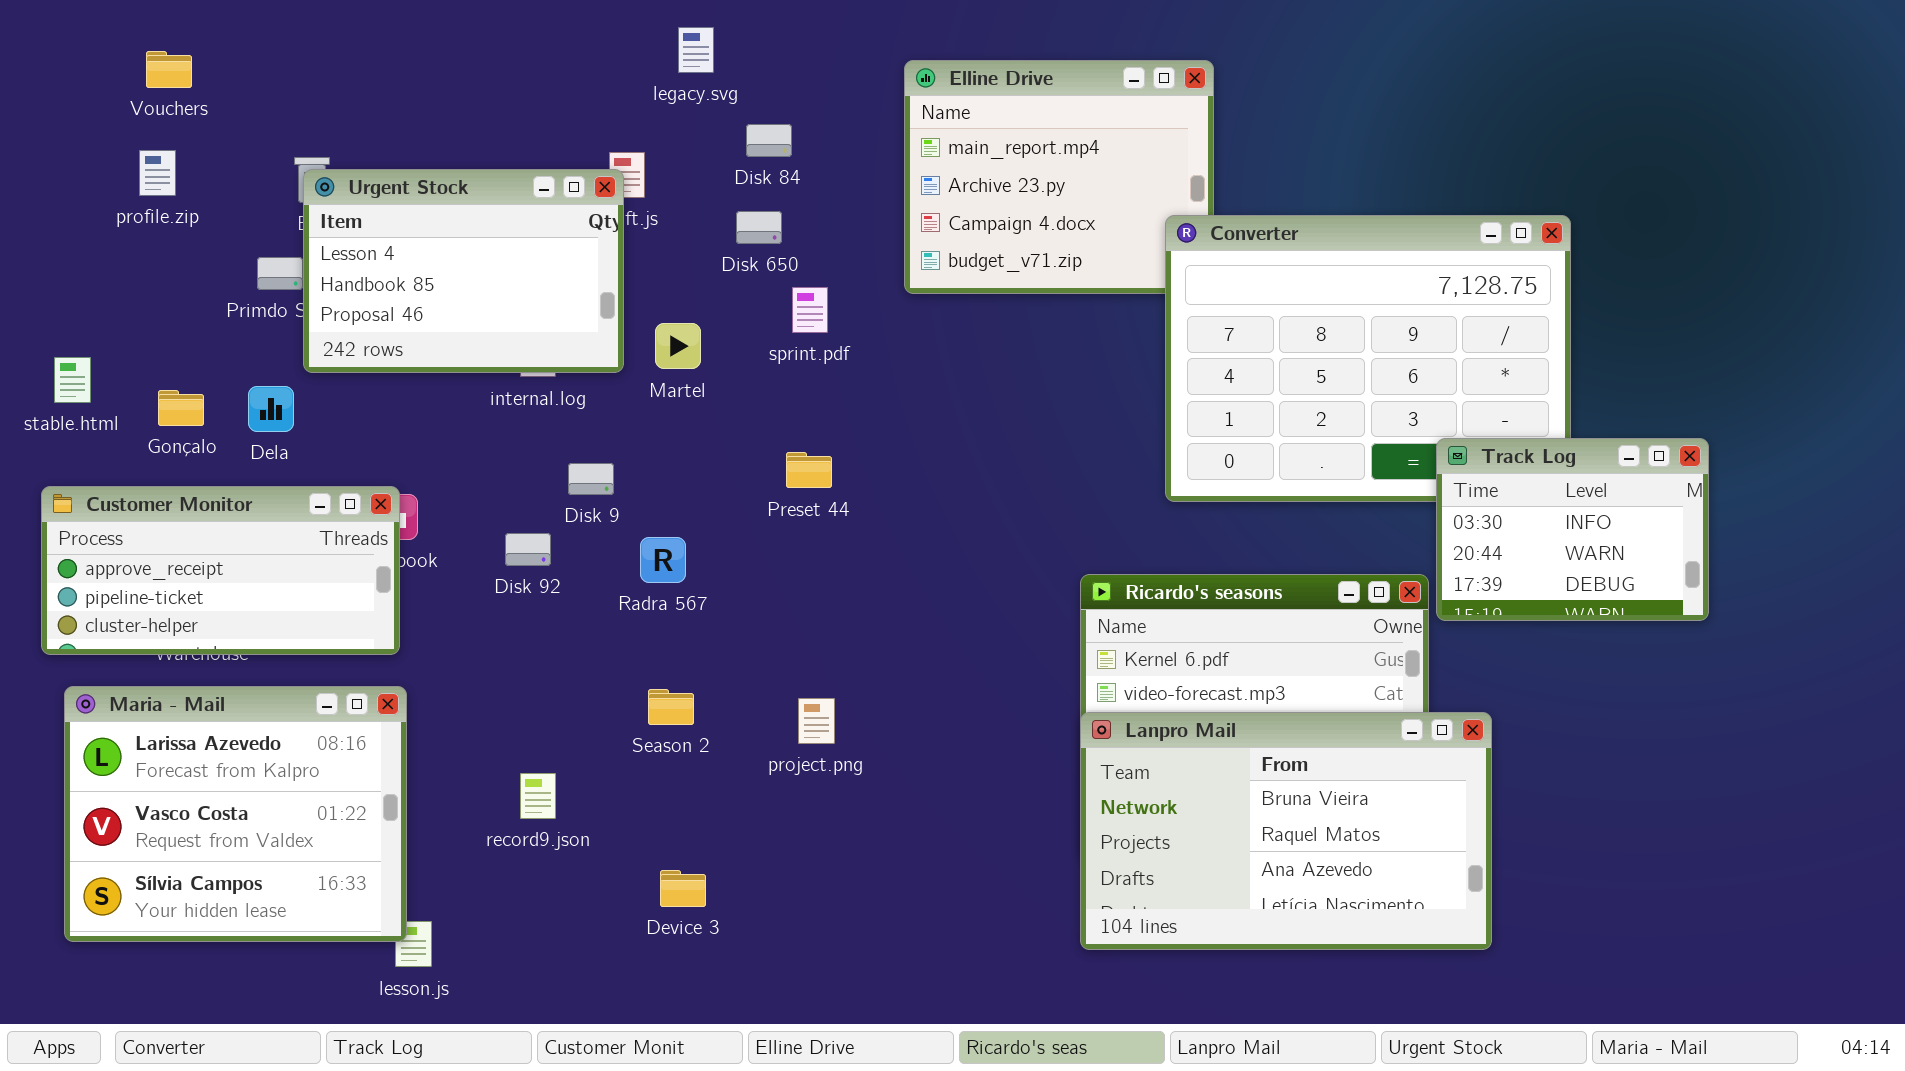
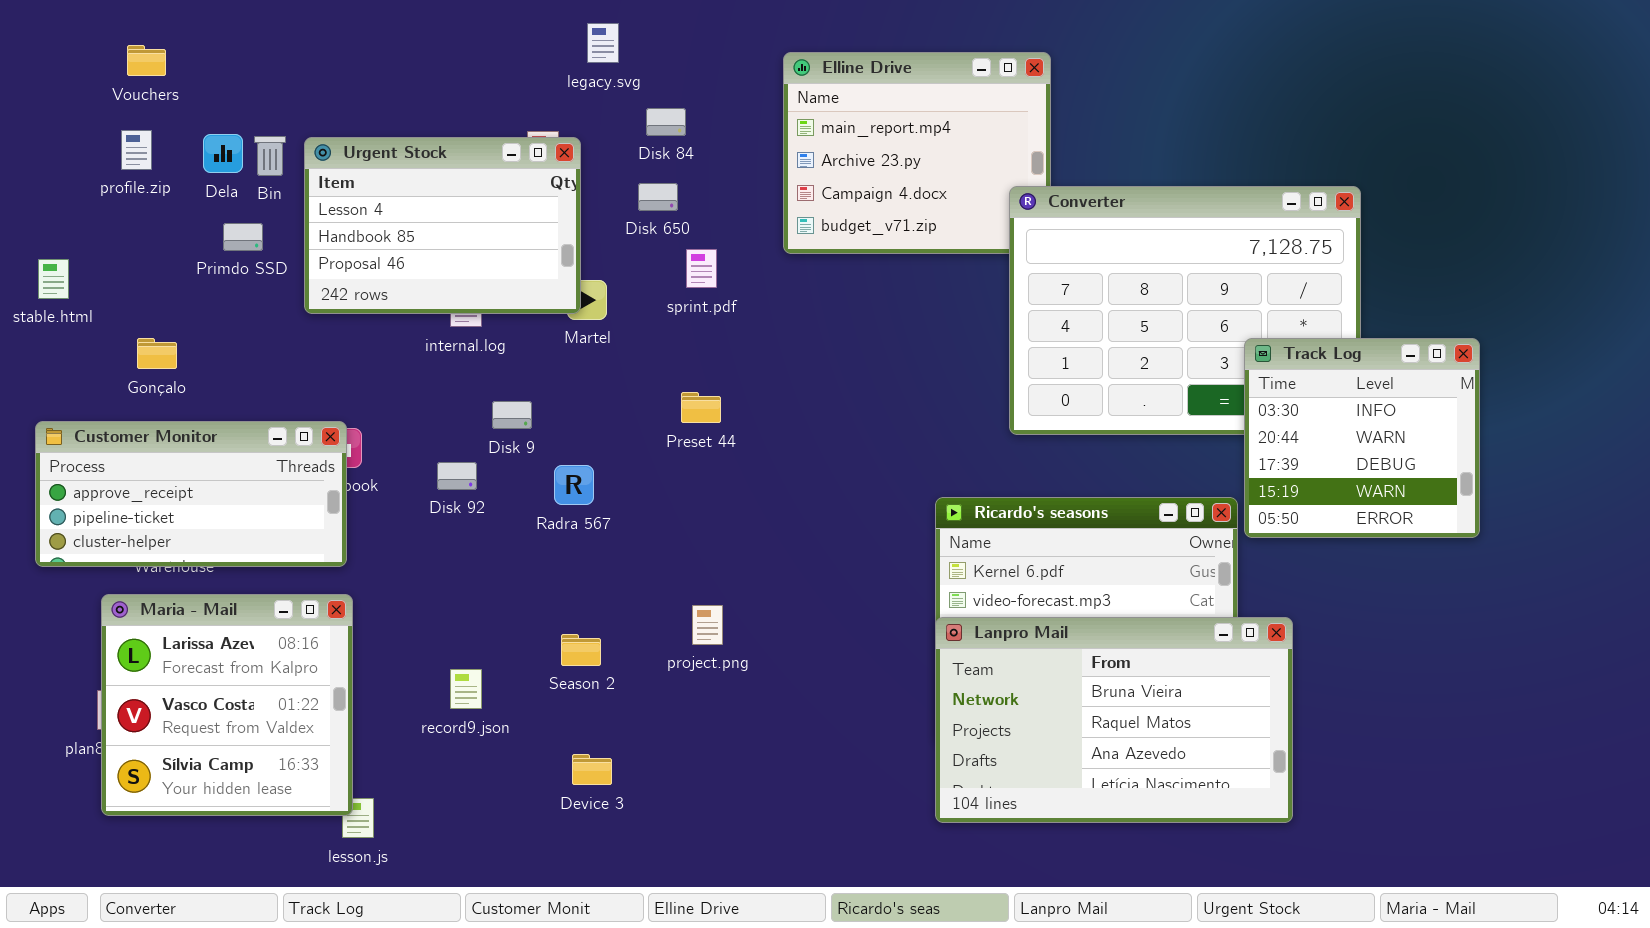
Urgent Stock: [303,169,624,373] -> [304,137,581,314], moved
stable.html: [54,357,91,403] -> [38,259,69,299], moved
Dela: [248,386,294,432] -> [203,134,243,173], moved
Track Log: [1436,438,1709,621] -> [1244,338,1480,538], resized
Maria - Mail: [64,686,407,942] -> [101,594,353,816], resized
Season 2: [648,689,694,725] -> [561,634,601,666], moved

